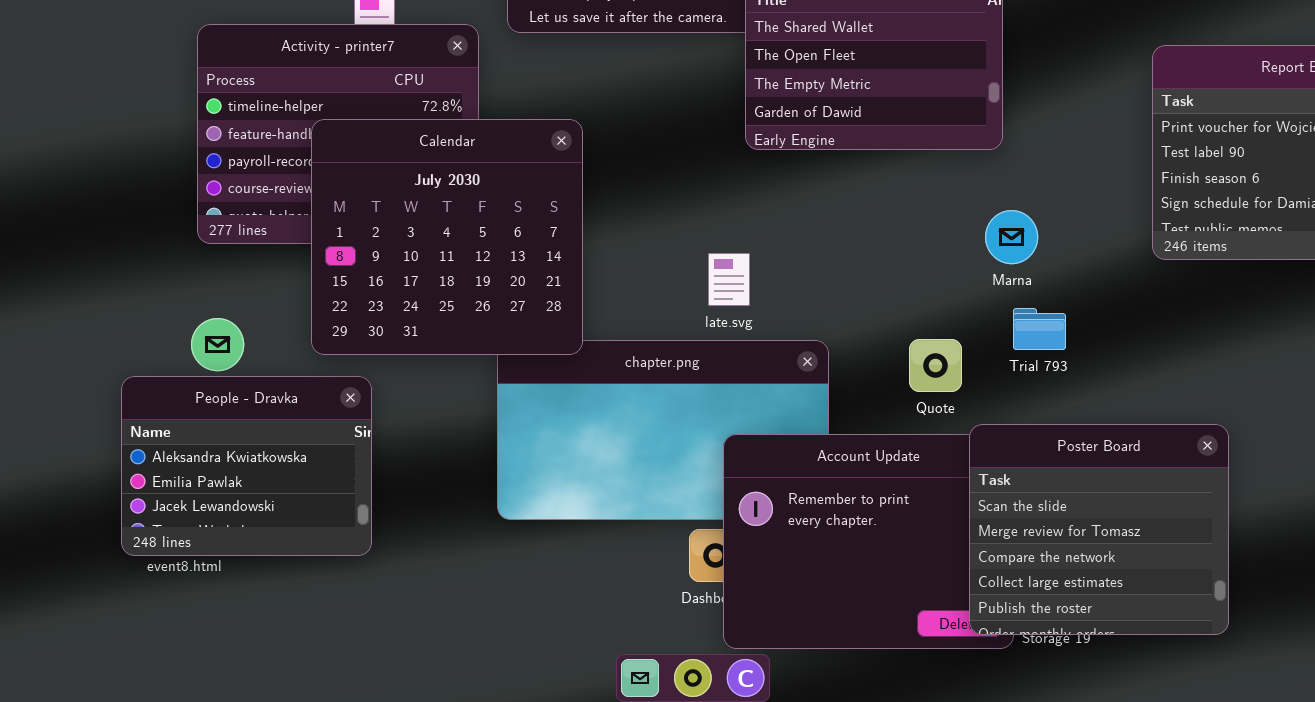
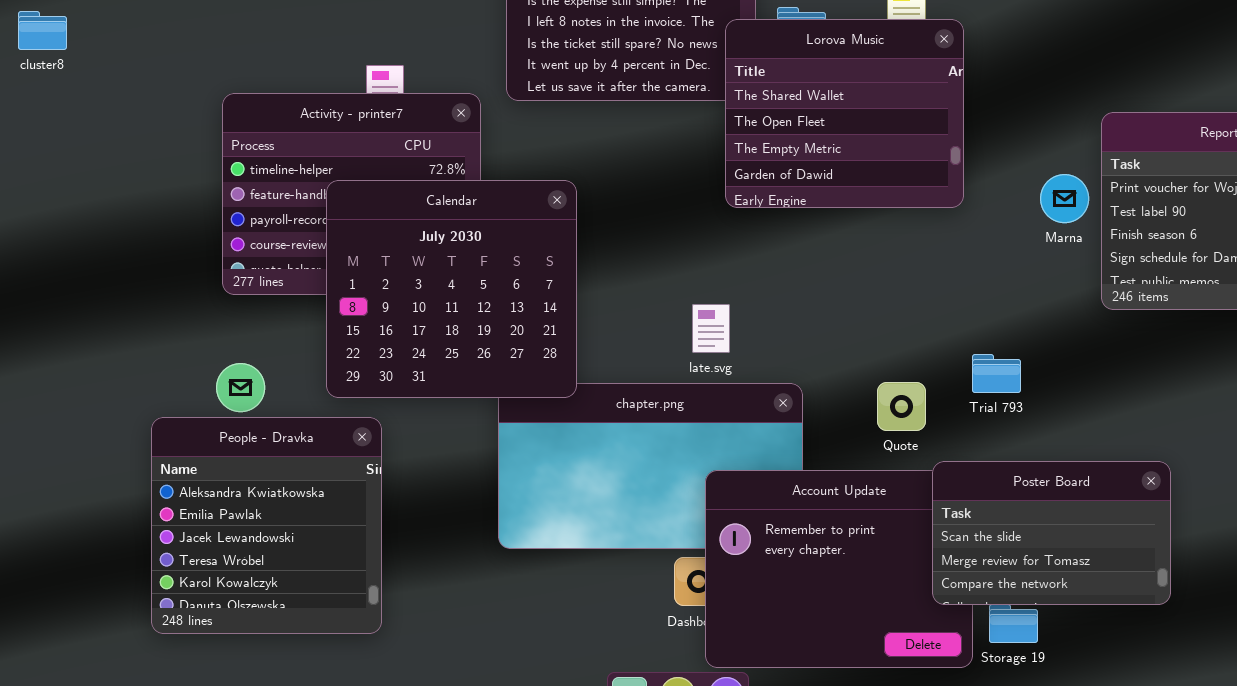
Marna: [985,210,1038,264] -> [1040,174,1089,223], moved
People - Dravka: [121,376,372,556] -> [151,417,382,634], resized
Poster Board: [969,424,1229,635] -> [932,461,1171,605], resized

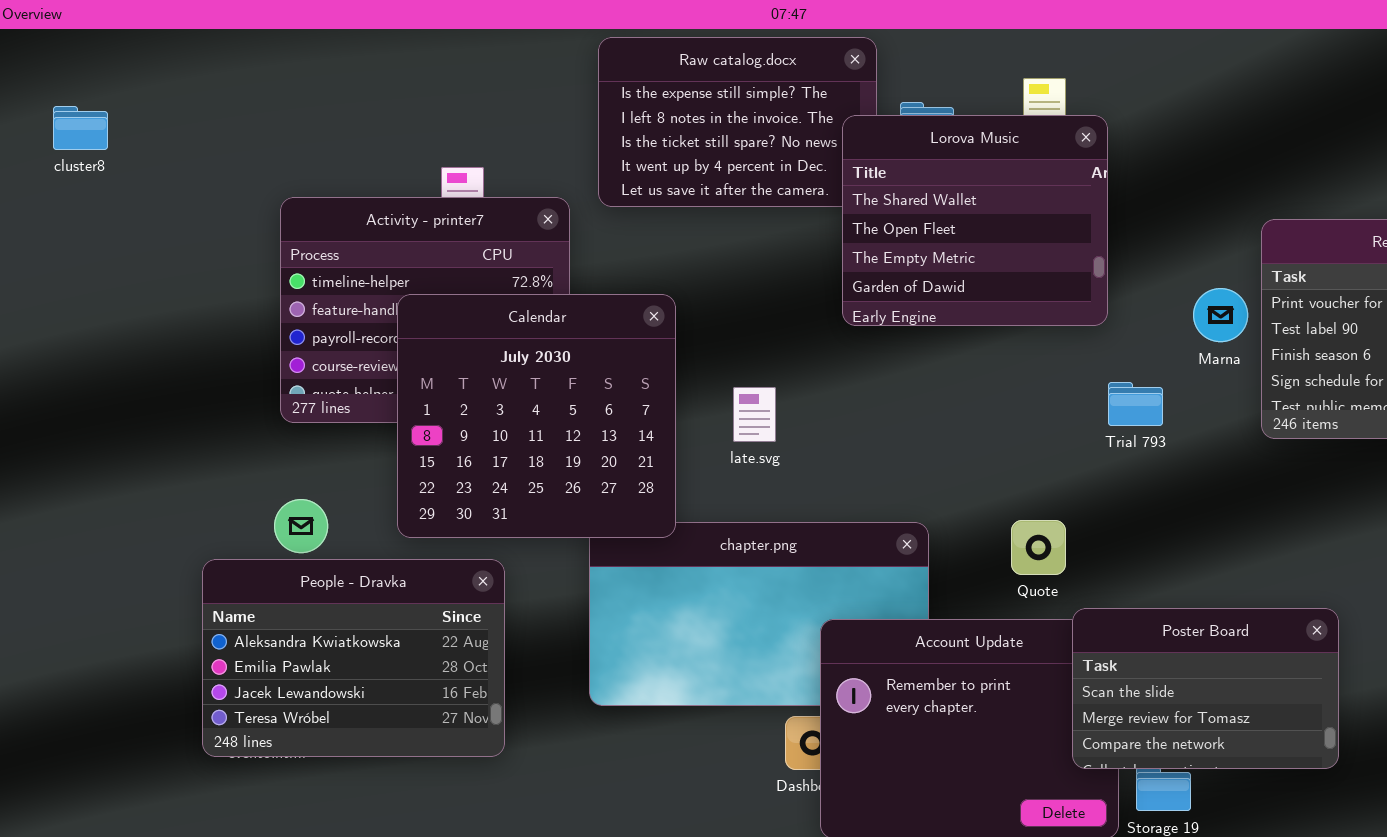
late.svg: [692,304,730,353] -> [733,387,776,442], moved
Trial 793: [972,354,1021,393] -> [1108,382,1163,426], moved
People - Dravka: [151,417,382,634] -> [202,559,505,757], resized

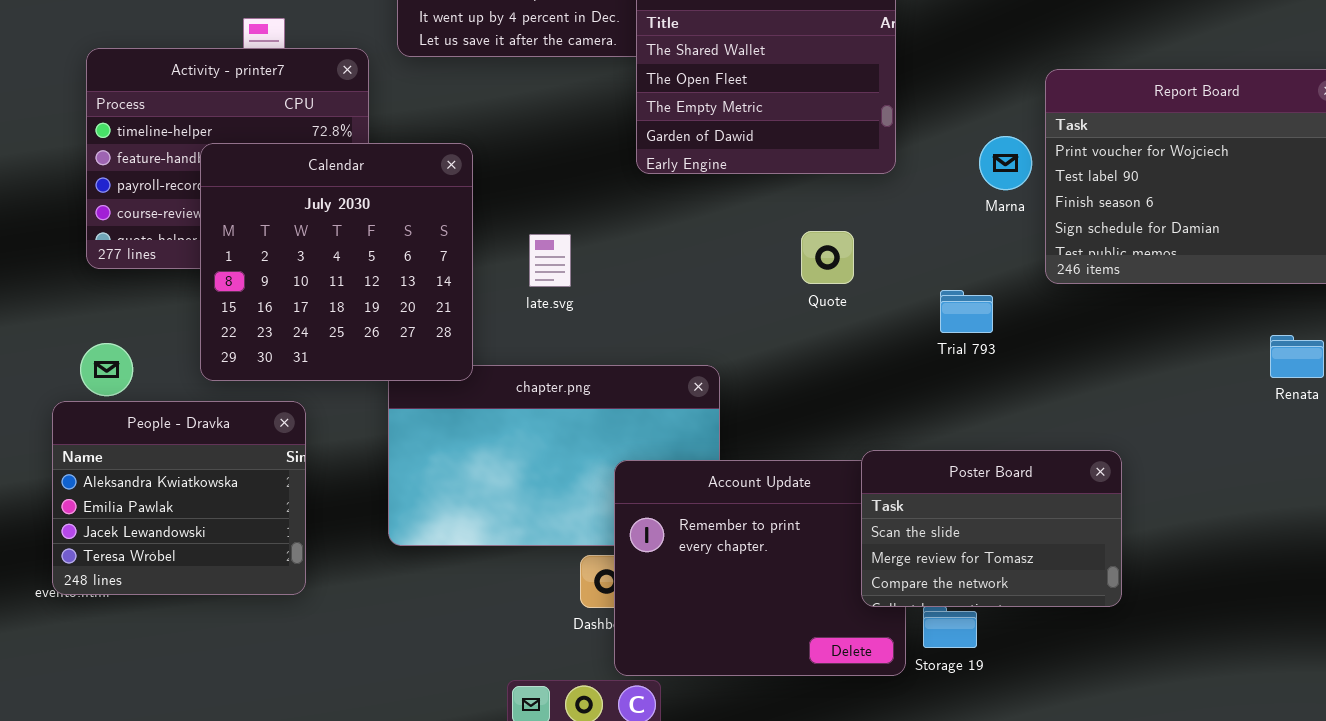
Trial 793: [1108,382,1163,426] -> [940,290,993,333], moved
Quote: [1011,520,1066,575] -> [801,231,854,284], moved
People - Dravka: [202,559,505,757] -> [52,401,306,595], resized

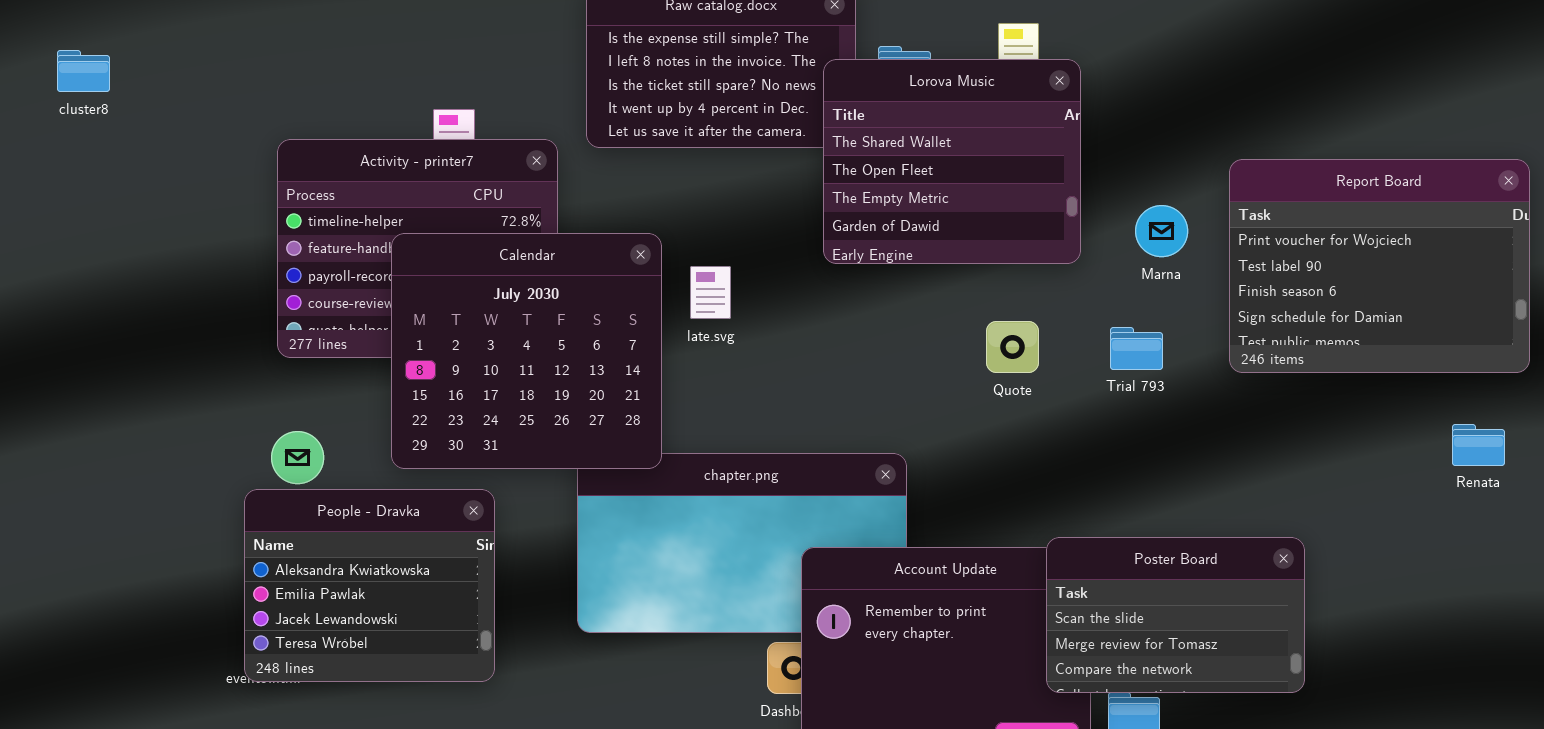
Marna: [979,136,1032,190] -> [1135,205,1188,257], moved
late.svg: [529,234,571,287] -> [690,266,731,319], moved
Trial 793: [940,290,993,333] -> [1110,327,1163,370], moved

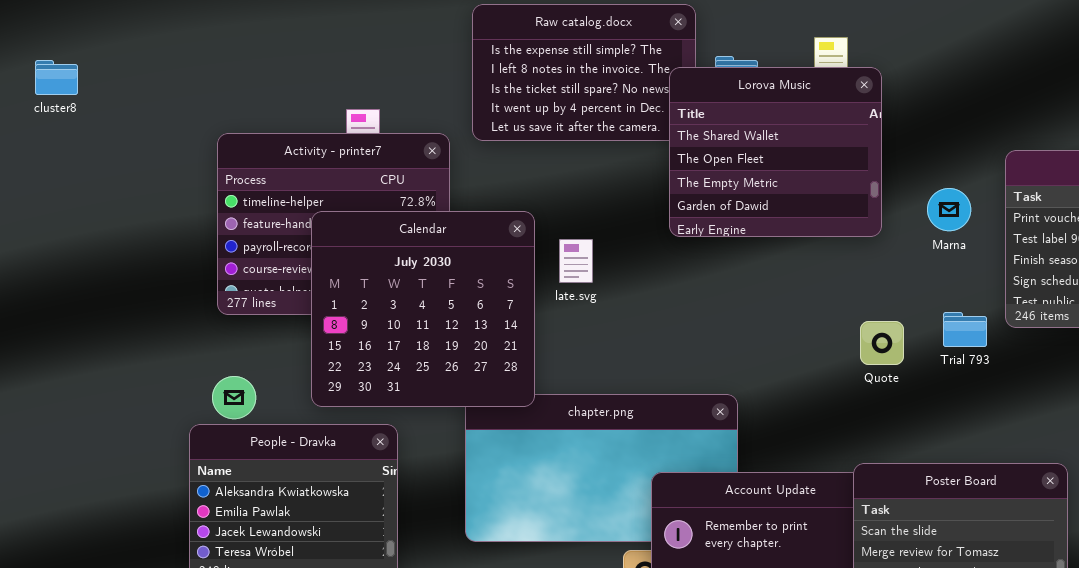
Quote: [986,321,1039,373] -> [860,321,904,365], moved
Trial 793: [1110,327,1163,370] -> [943,312,987,347], moved

